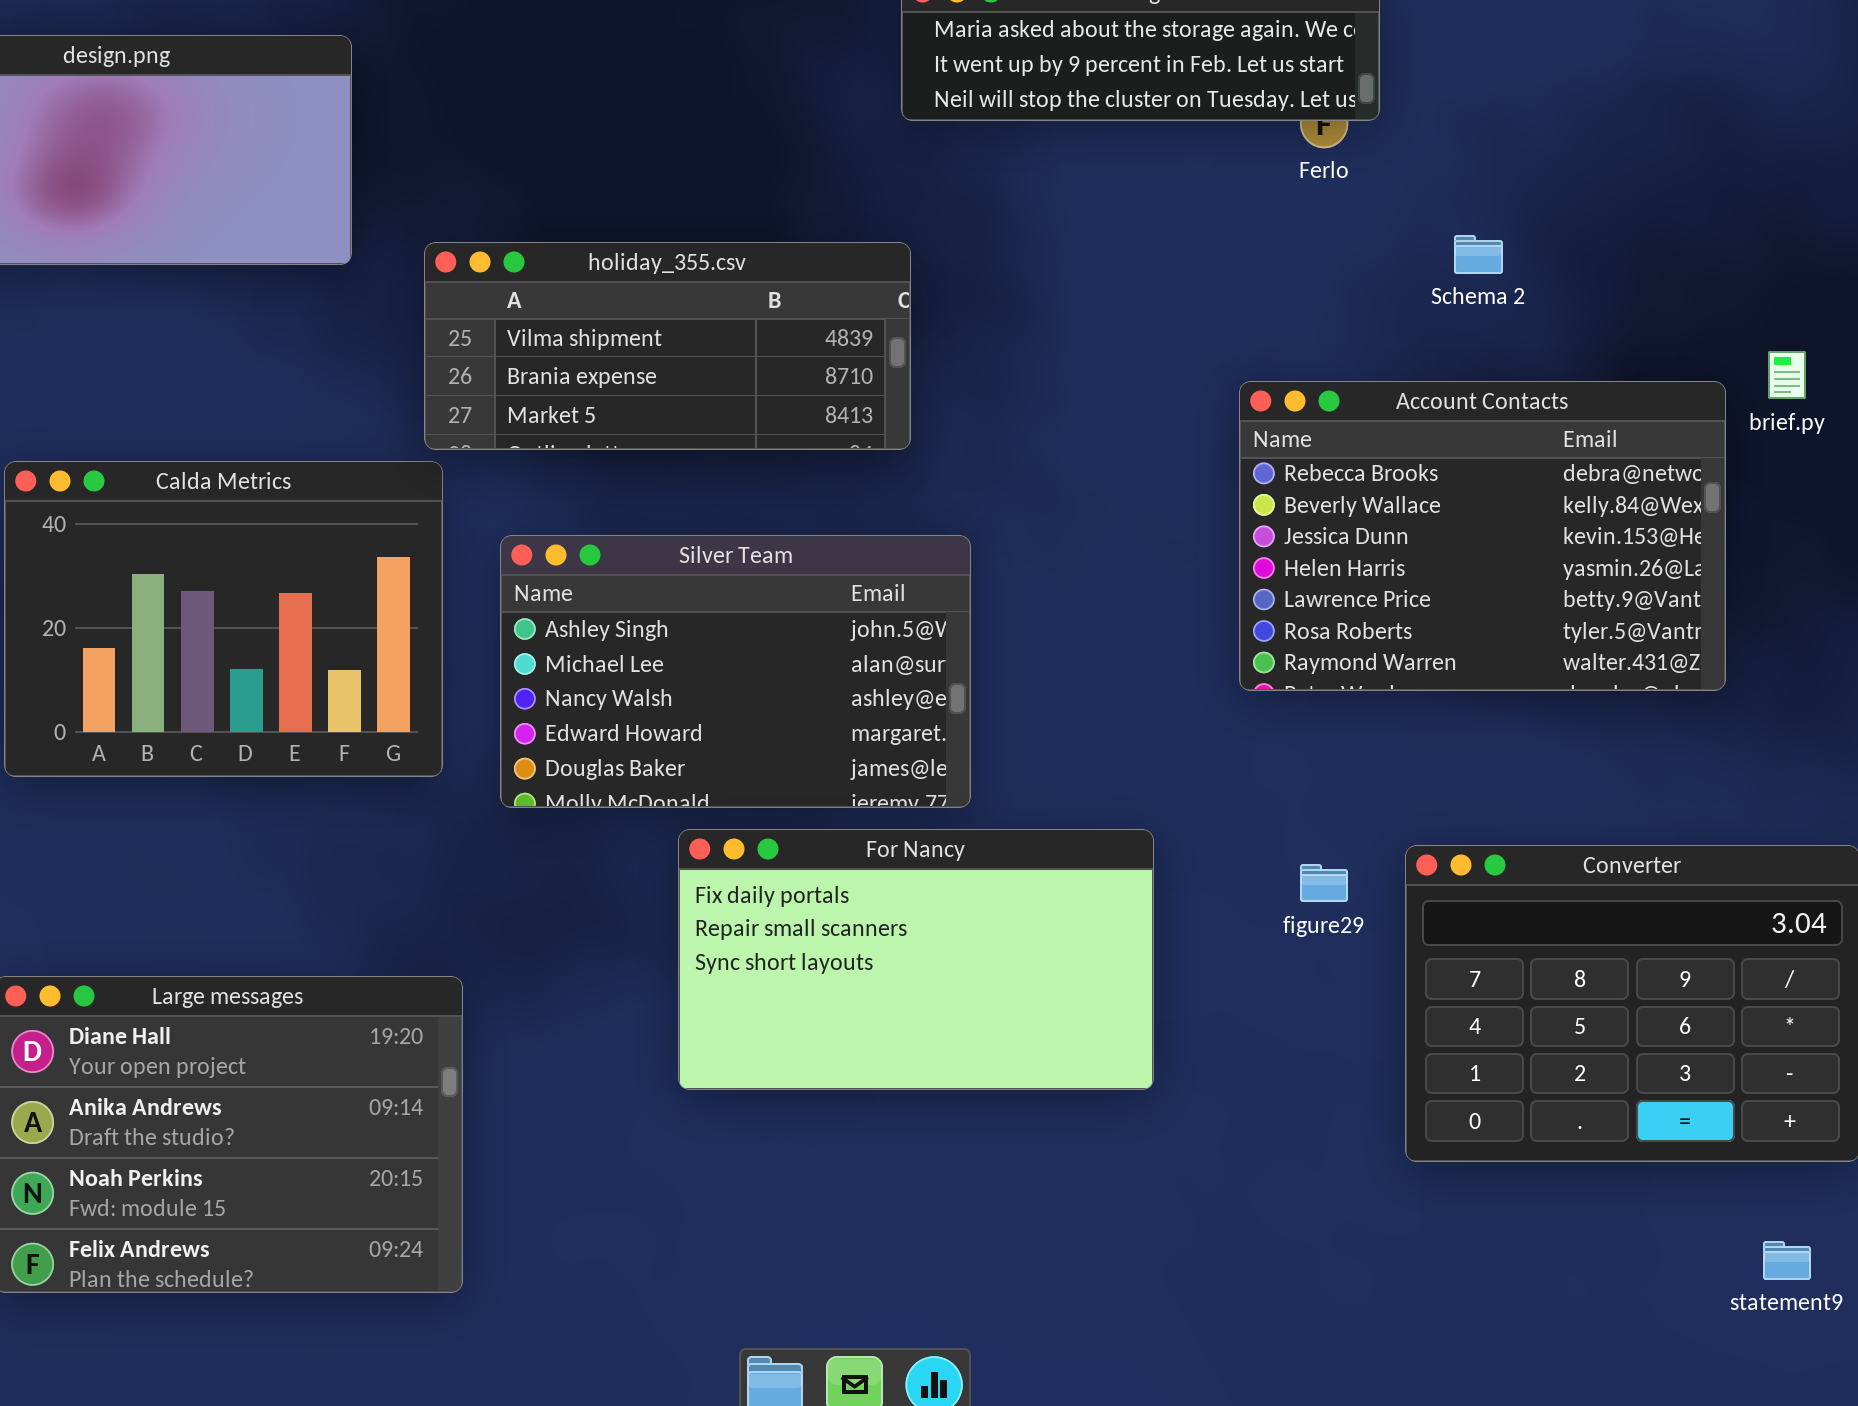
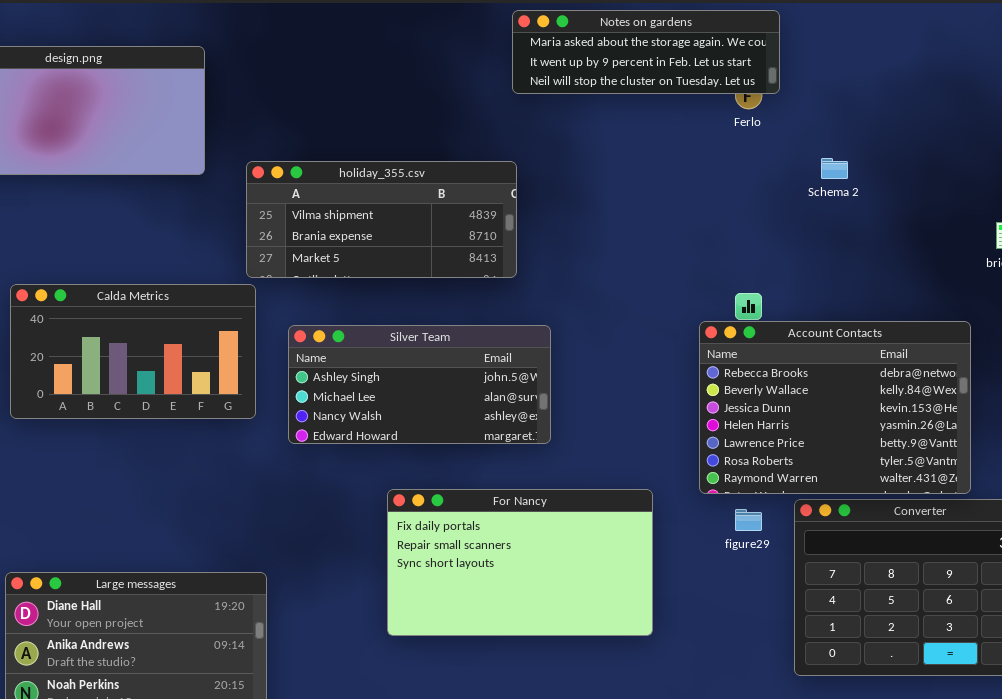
Account Contacts: [1239,381,1726,691] -> [699,321,971,494], moved
Calda Metrics: [4,461,443,777] -> [10,284,256,419], resized
Silver Team: [500,535,971,808] -> [288,325,551,444], resized

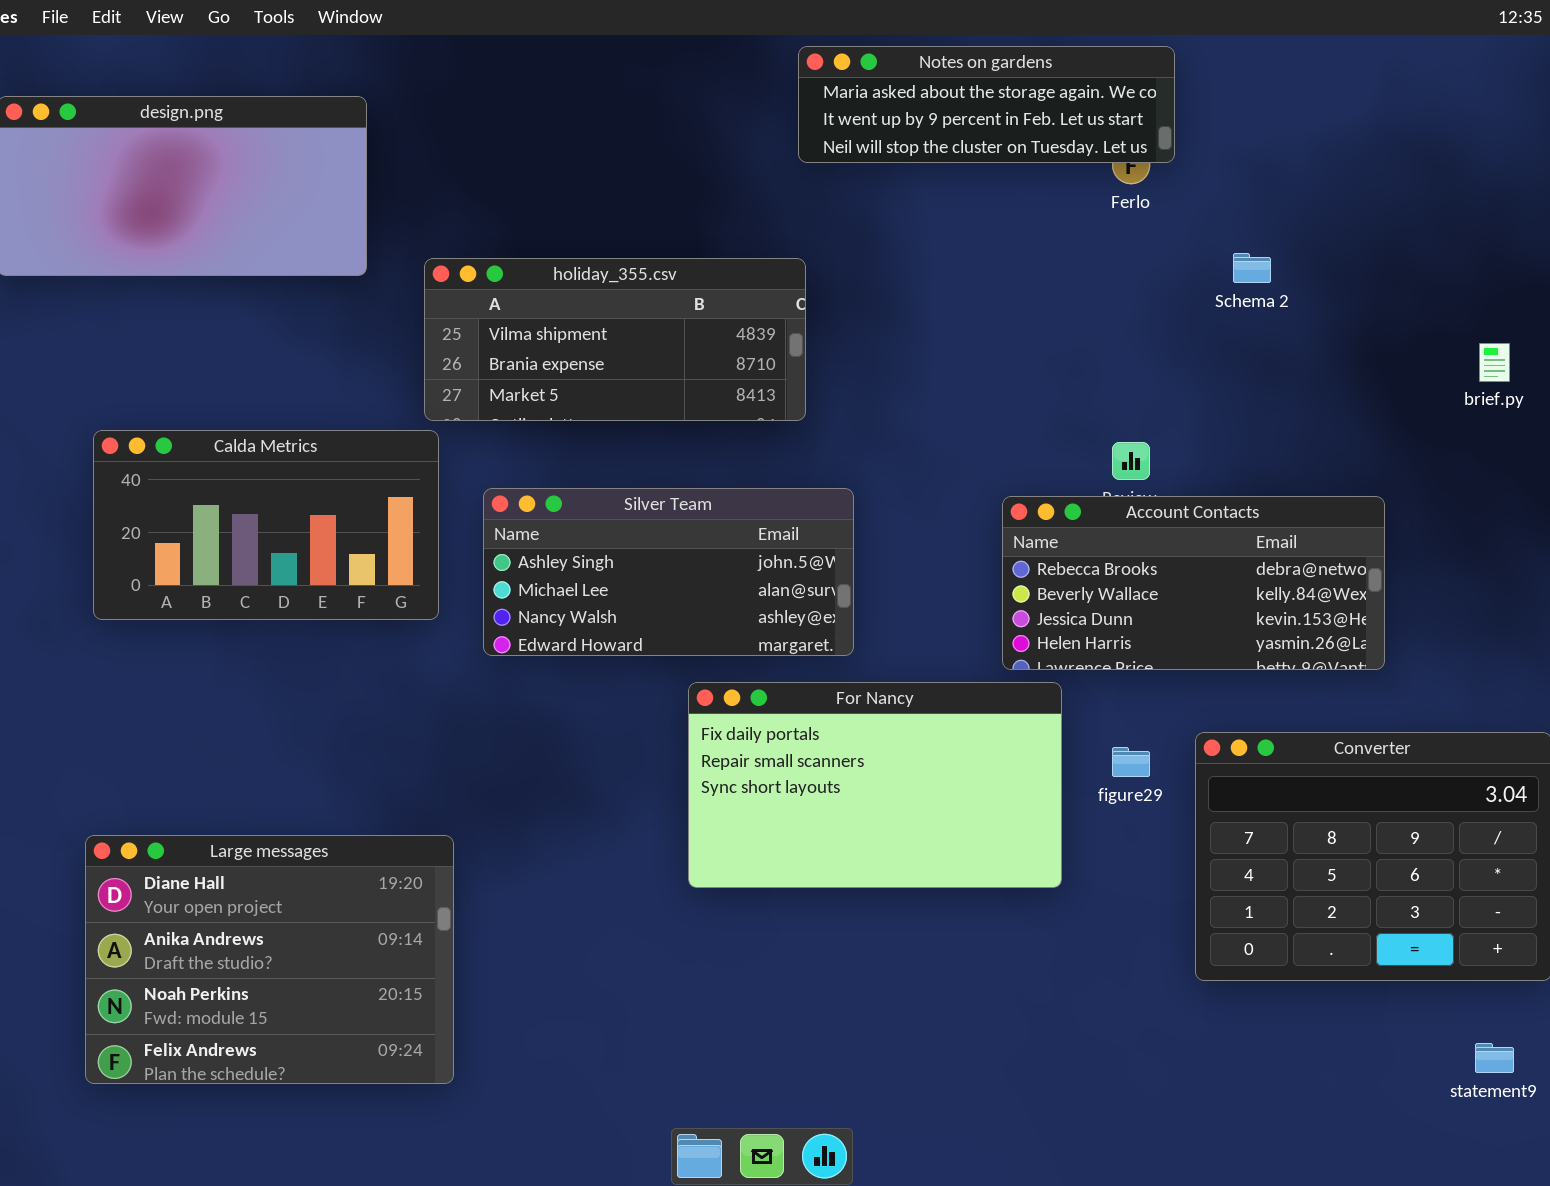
Account Contacts: [699,321,971,494] -> [1002,496,1385,670], moved, resized
For Nancy: [387,489,653,636] -> [688,682,1062,888], moved

